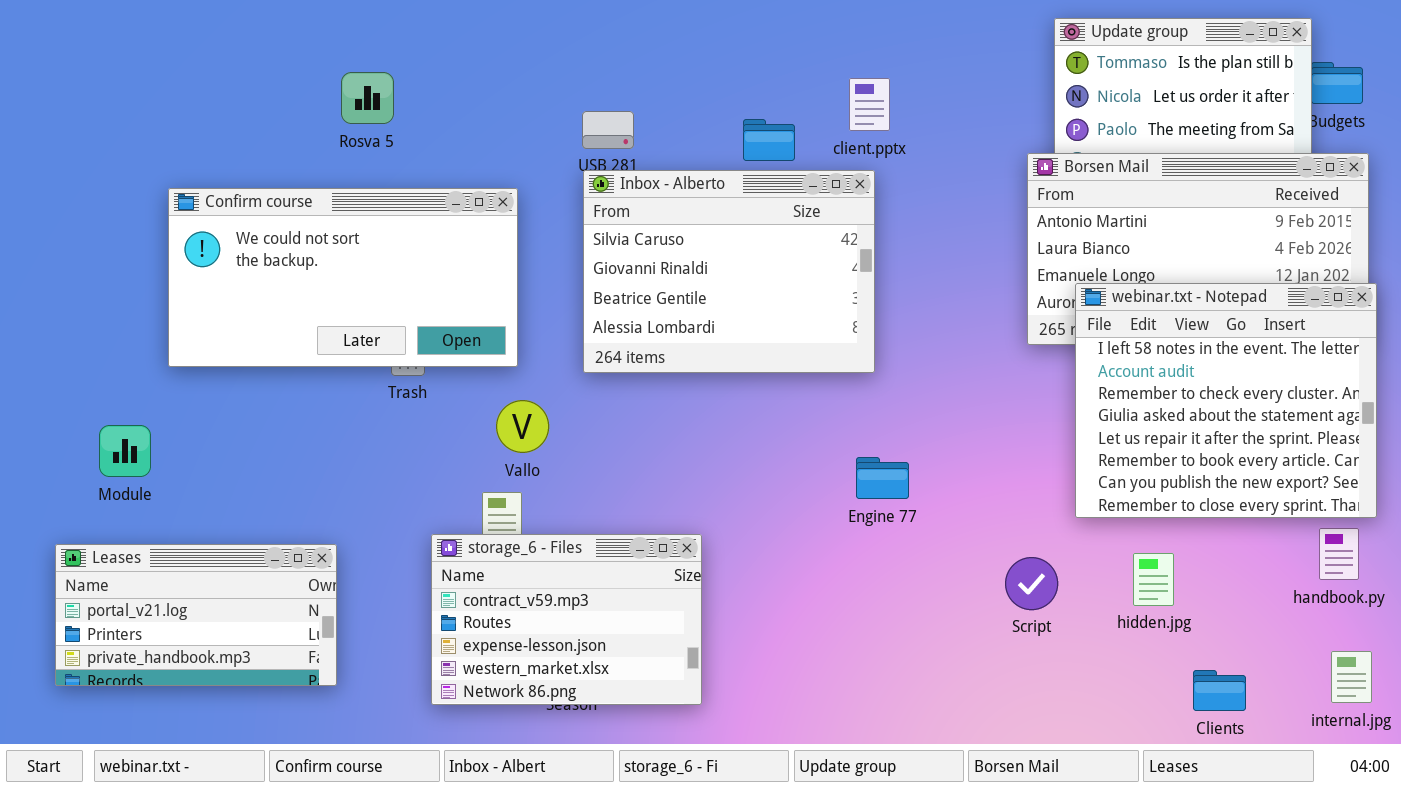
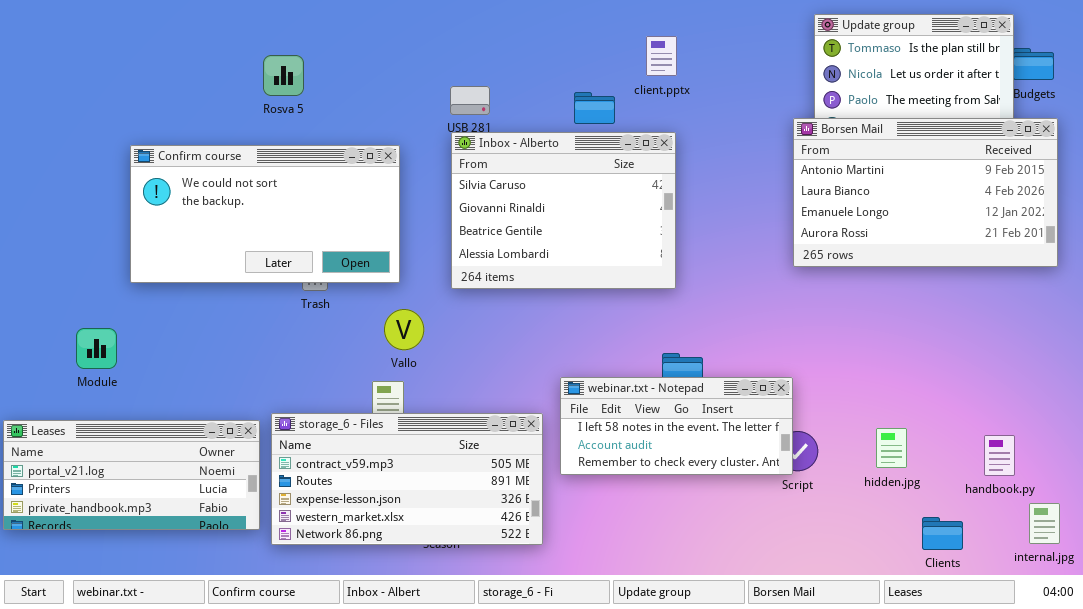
client.pptx: [849,78,890,131] -> [646,36,677,76], moved
webinar.txt - Notepad: [1075,283,1377,518] -> [560,377,793,475], moved, resized
handbook.py: [1319,528,1359,580] -> [984,435,1015,476], moved
storage_6 - Files: [431,534,702,705] -> [271,413,543,545], resized
Leases: [55,544,337,686] -> [3,420,260,530], resized

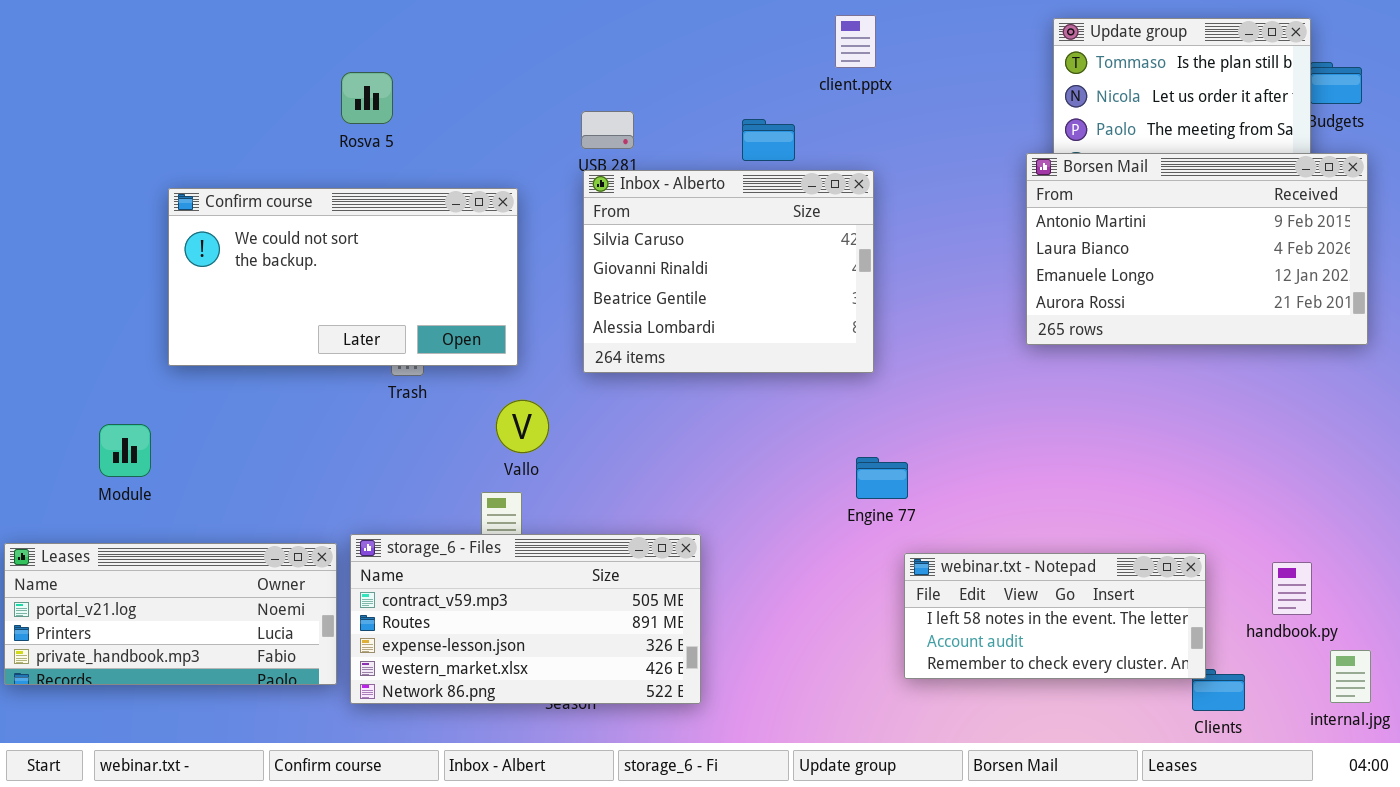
client.pptx: [646,36,677,76] -> [835,15,876,68], moved
webinar.txt - Notepad: [560,377,793,475] -> [904,553,1206,679], moved

